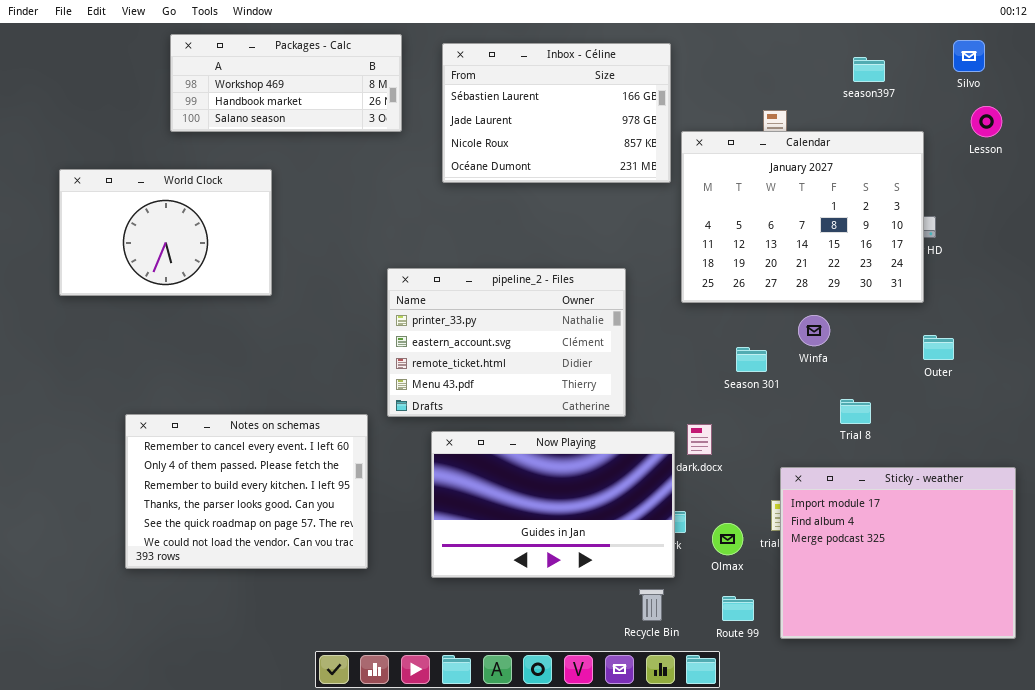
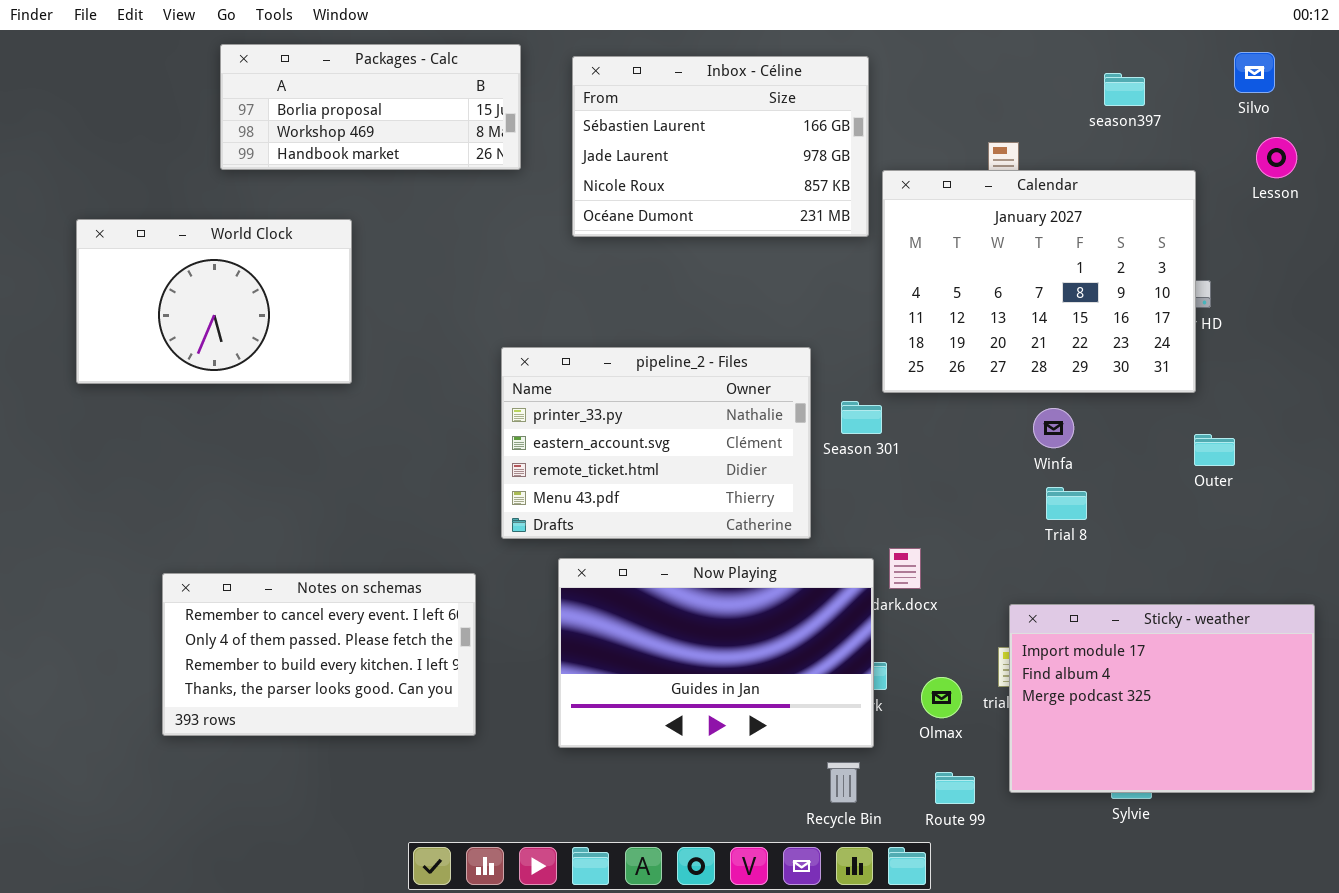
Packages - Calc: [170,34,402,132] -> [220,44,521,170], scrolled up 1 row
Season 301: [736,347,767,372] -> [841,401,882,434], moved
Trial 8: [840,399,871,424] -> [1046,487,1087,520], moved
Notes on schemas: [125,414,368,569] -> [162,573,476,736], resized
Sticky - weather: [780,467,1016,639] -> [1009,604,1315,793], resized

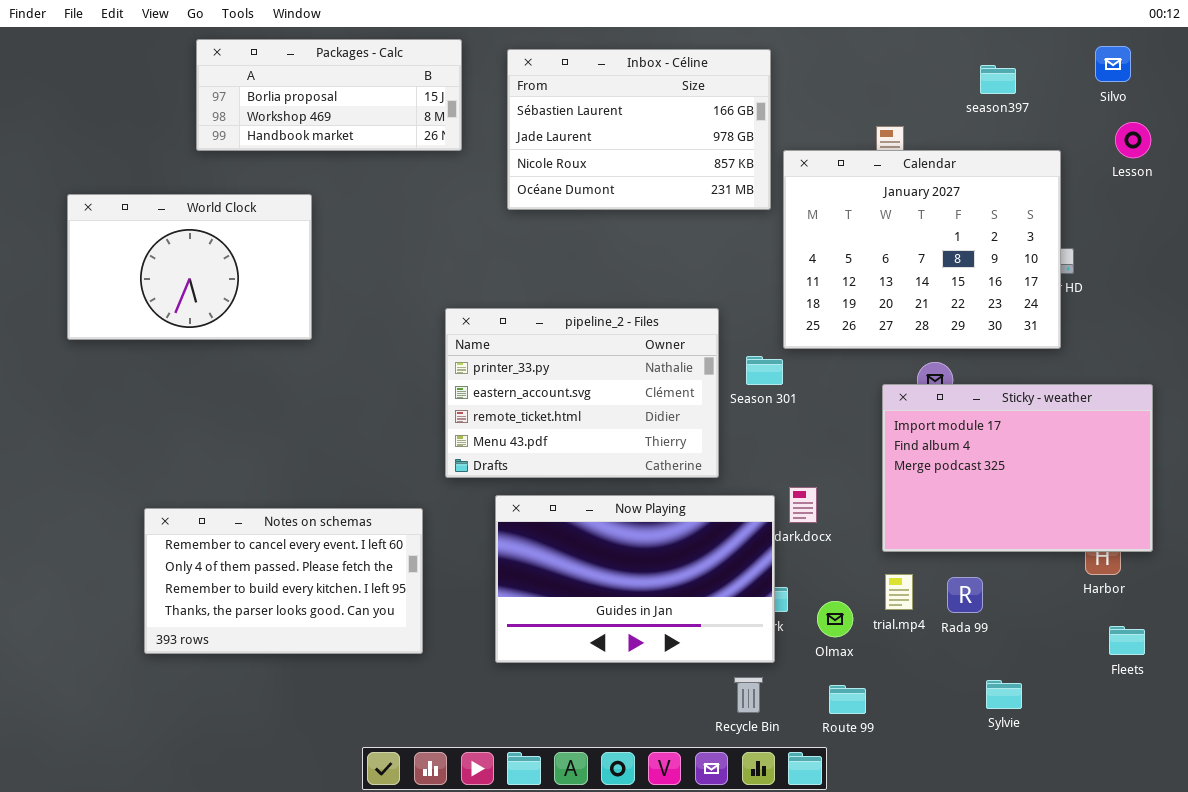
Sticky - weather: [1009,604,1315,793] -> [882,384,1153,552], moved

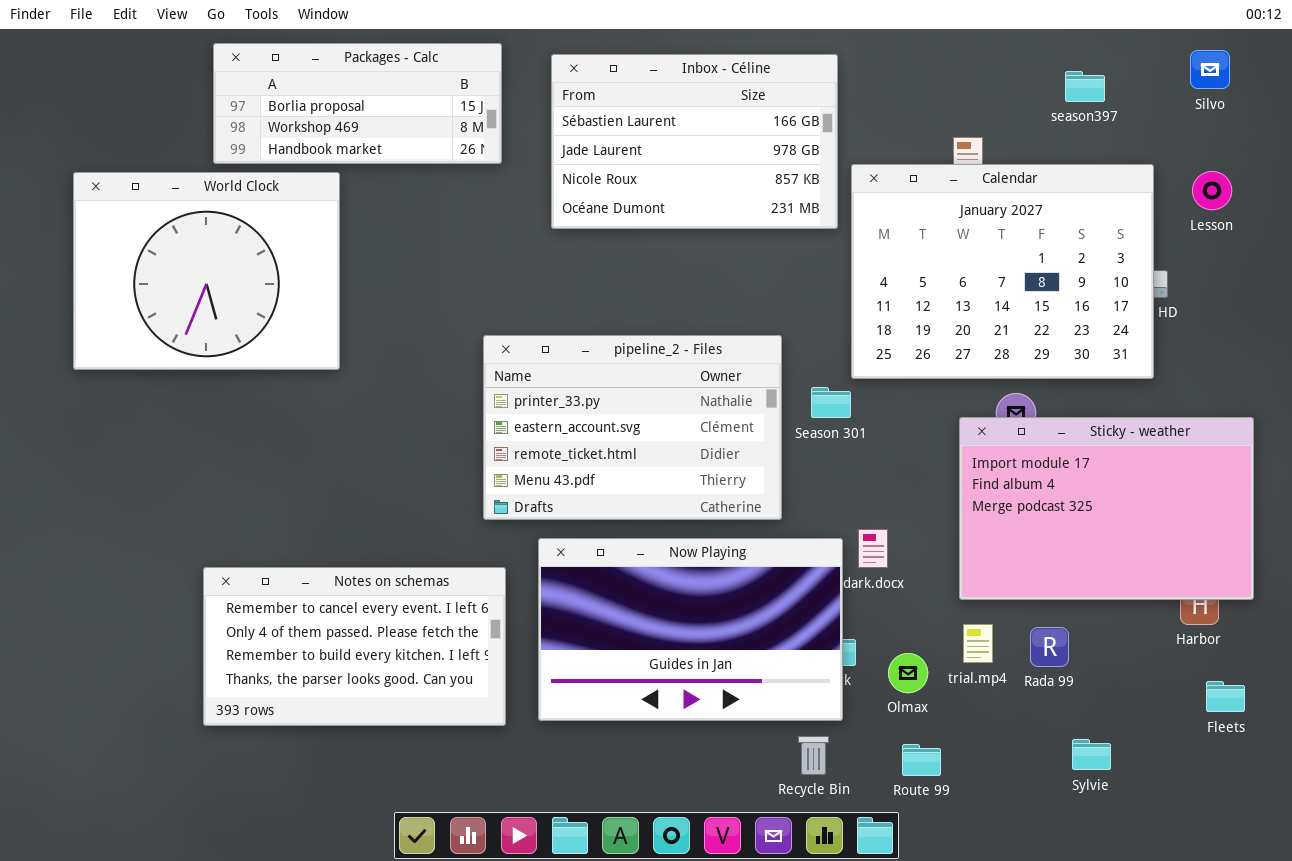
Lesson: [1115,122,1151,158] -> [1192,171,1232,210], moved
World Clock: [67,194,312,340] -> [73,172,340,370], resized
Notes on schemas: [144,508,423,654] -> [203,567,506,726], moved

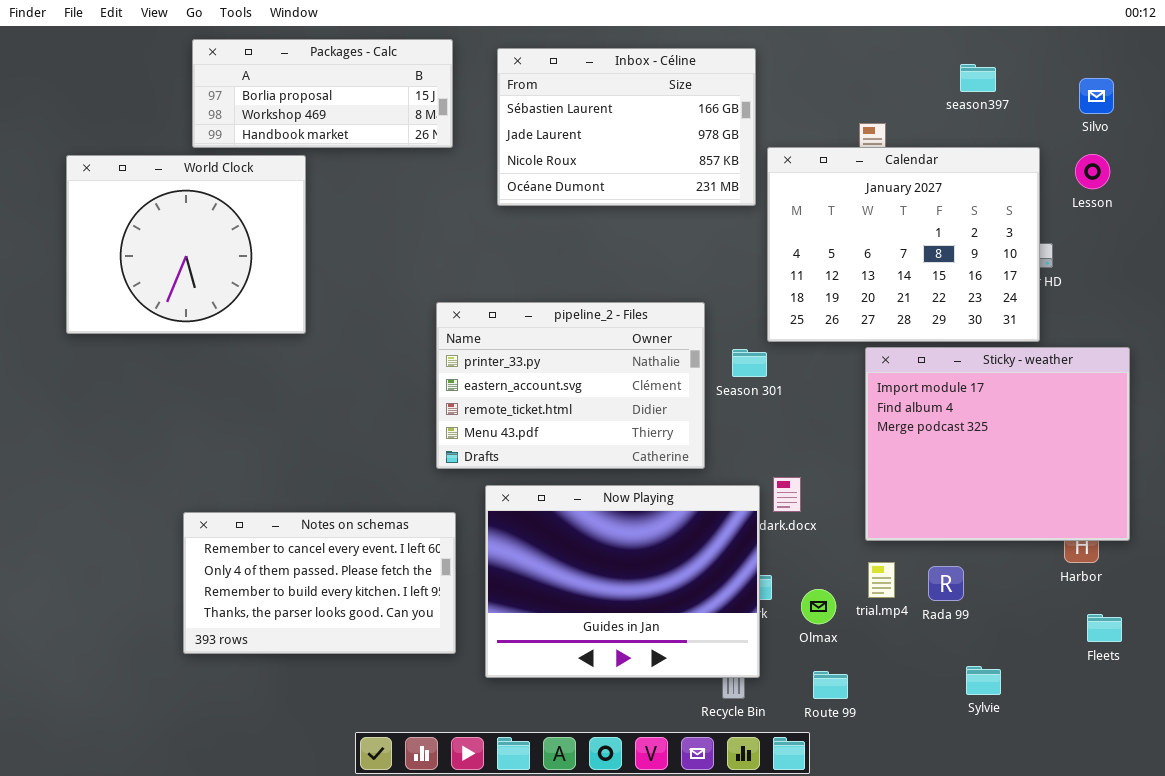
Silvo: [1190,50,1230,89] -> [1079,78,1114,114], moved
Sticky - weather: [959,417,1254,600] -> [865,347,1130,541], resized
Now Playing: [538,538,843,721] -> [485,485,760,678], resized

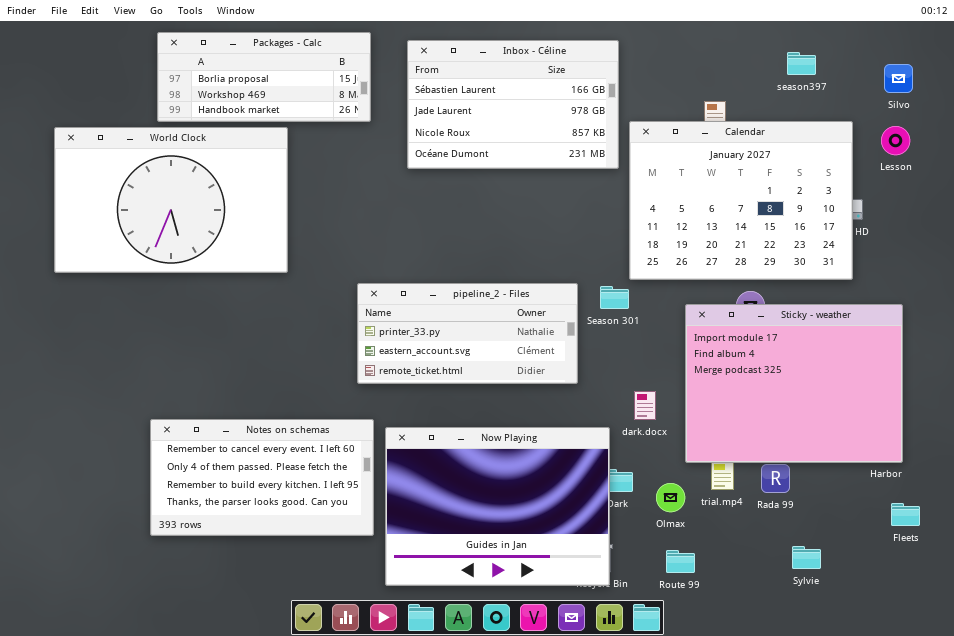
World Clock: [66,155,306,334] -> [54,127,288,273], resized
pipeline_2 - Files: [436,302,705,469] -> [357,283,578,384], resized
Sticky - weather: [865,347,1130,541] -> [685,304,903,463], moved
Now Playing: [485,485,760,678] -> [385,427,610,586], moved

